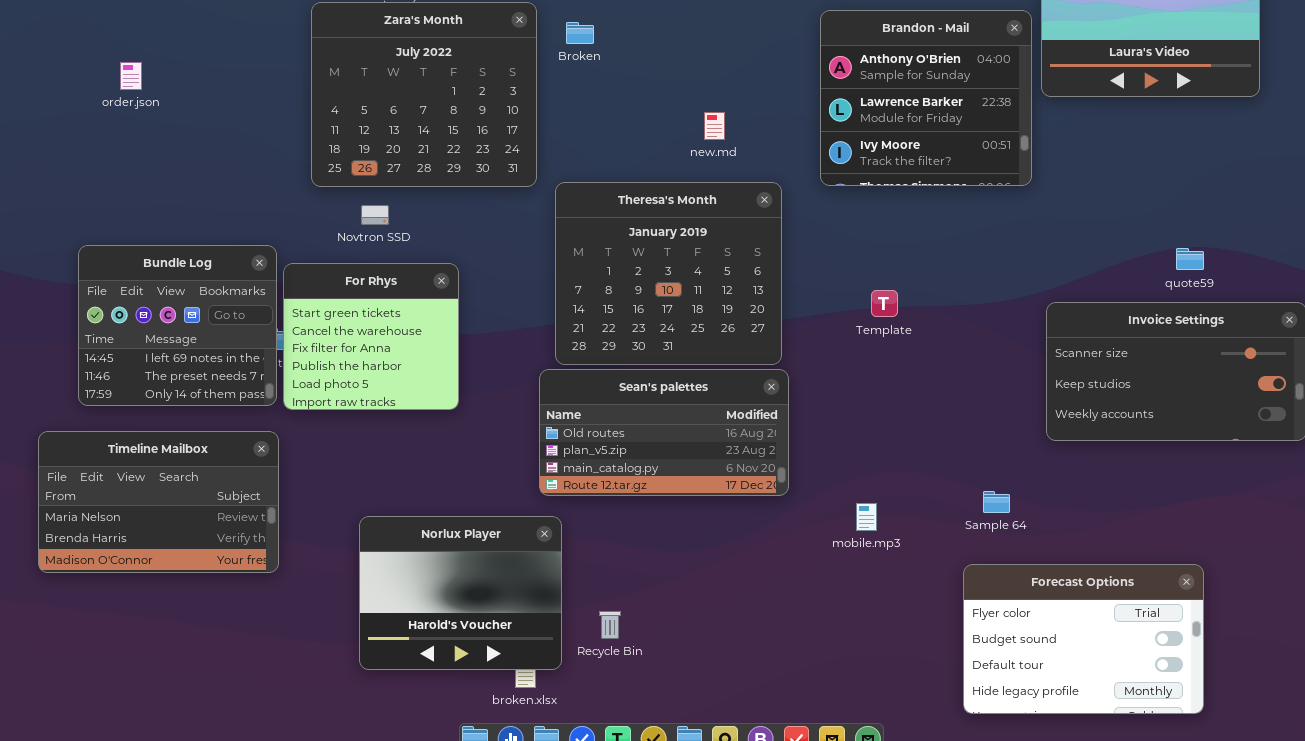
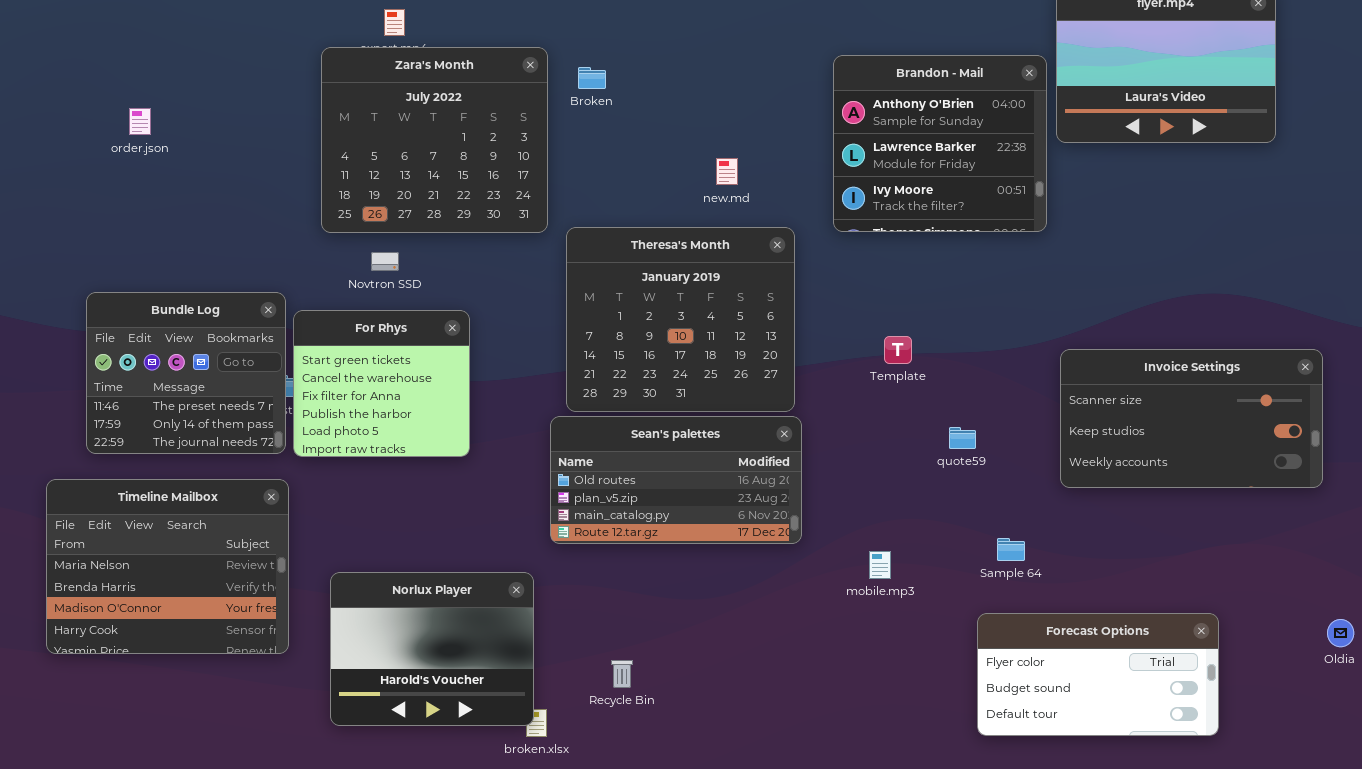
Bundle Log: [78,245,277,406] -> [86,292,286,454], scrolled down 1 row
quote59: [1176,248,1204,270] -> [949,427,976,449], moved
Timeline Mailbox: [38,431,279,573] -> [46,479,289,654], resized
Norlux Player: [359,516,562,670] -> [330,572,534,726], moved
Forecast Options: [963,564,1204,714] -> [977,613,1219,736], resized

